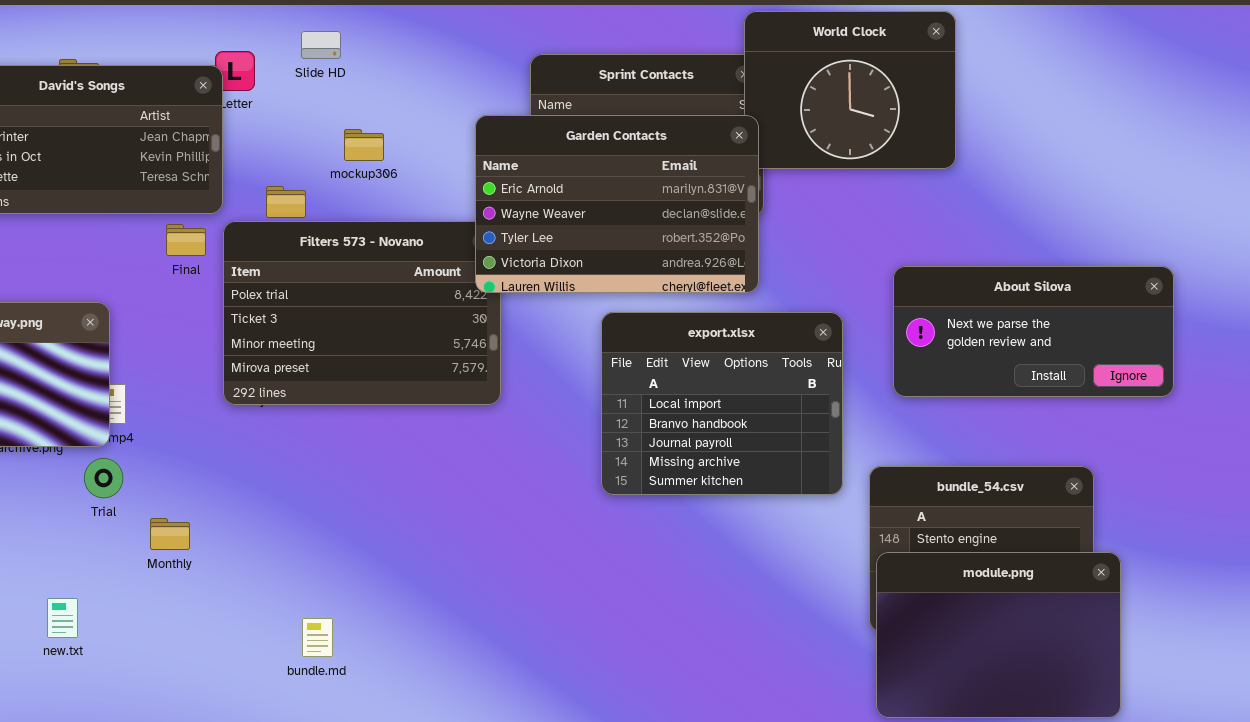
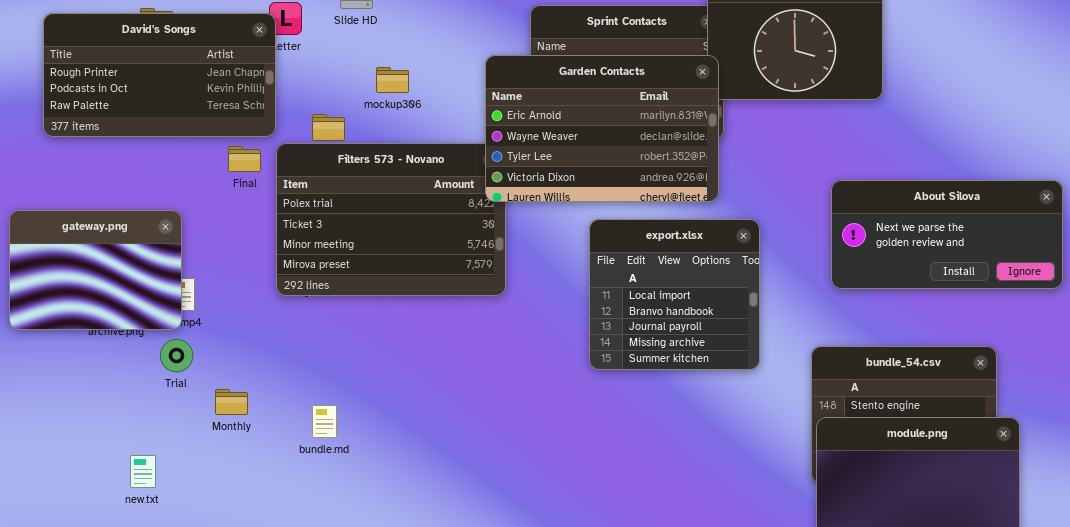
export.xlsx: [601,312,843,495] -> [589,219,760,370], resized
bundle.md: [302,618,333,657] -> [312,405,337,438], moved

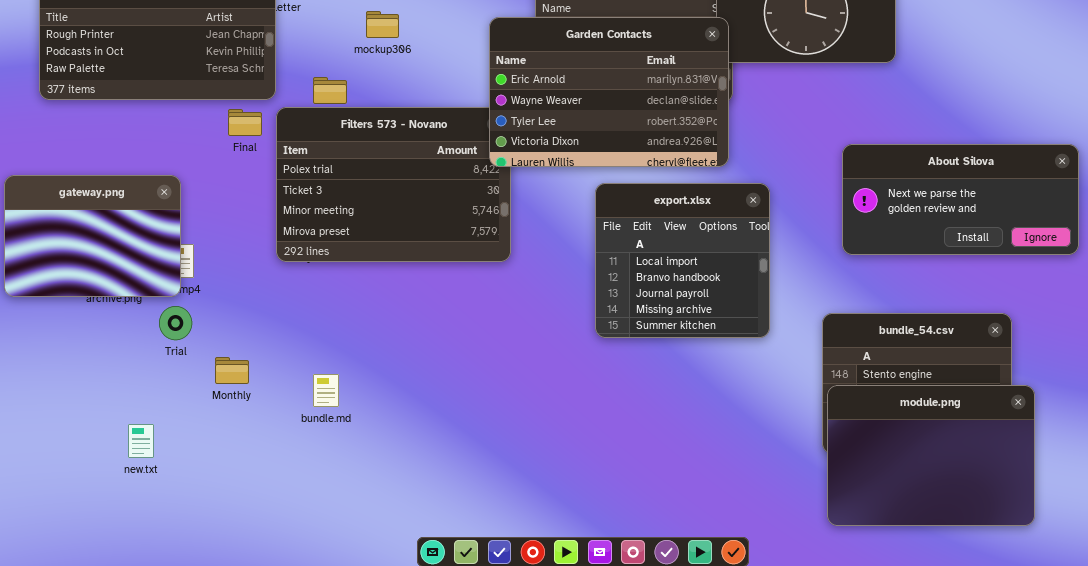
mockup306: [376,67,409,93] -> [366,11,399,38], moved

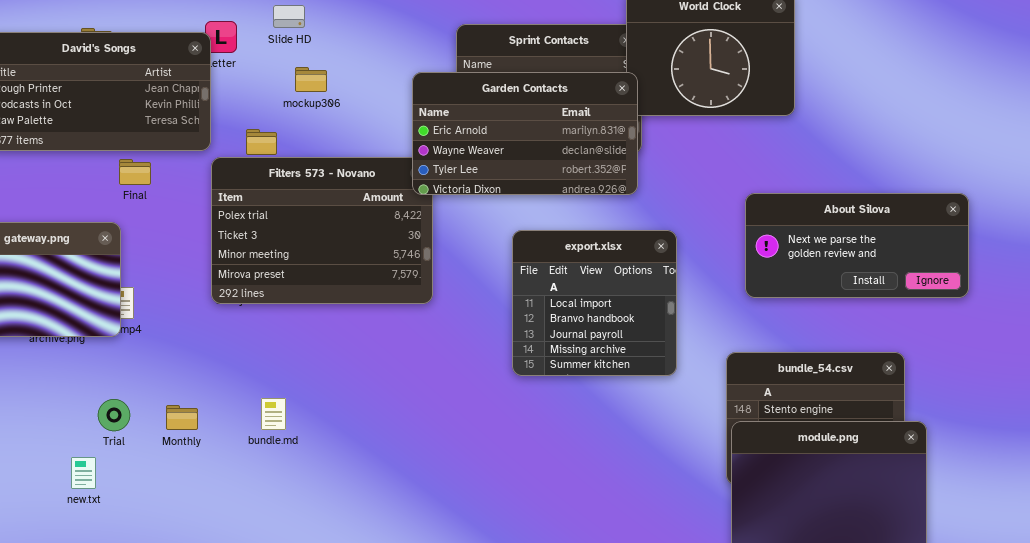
Garden Contacts: [489,17,729,167] -> [412,72,638,195], resized
Final: [228,109,262,136] -> [119,159,151,185], moved
Trial: [159,306,192,340] -> [98,399,130,431], moved
Monthly: [215,357,249,384] -> [166,405,198,430], moved
bundle.md: [313,374,339,407] -> [261,398,286,430], moved

